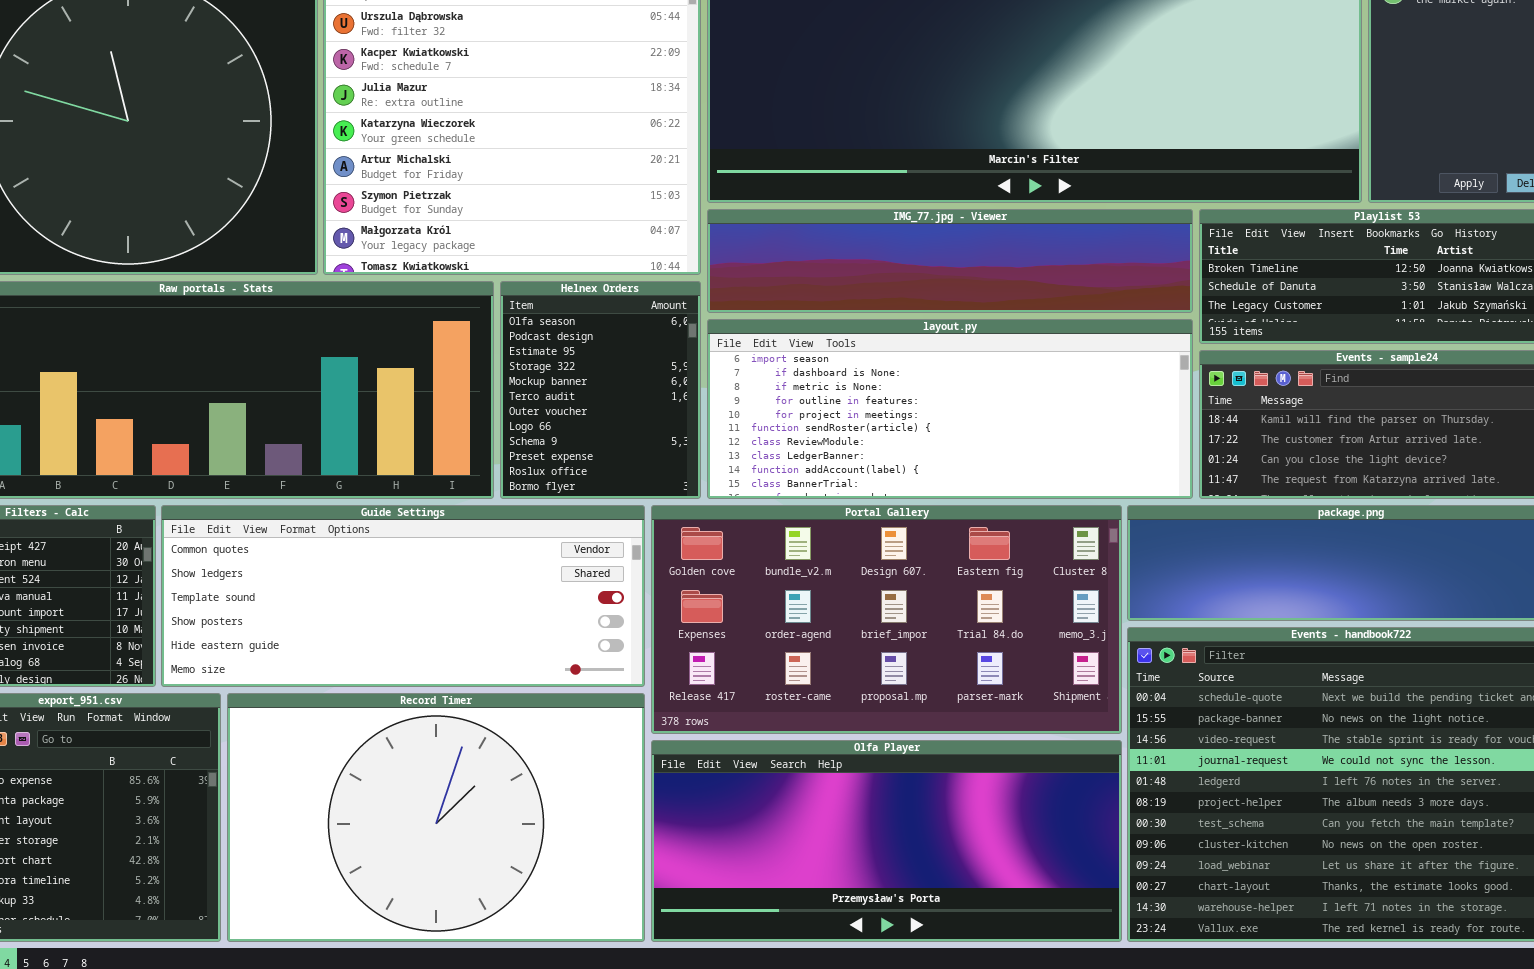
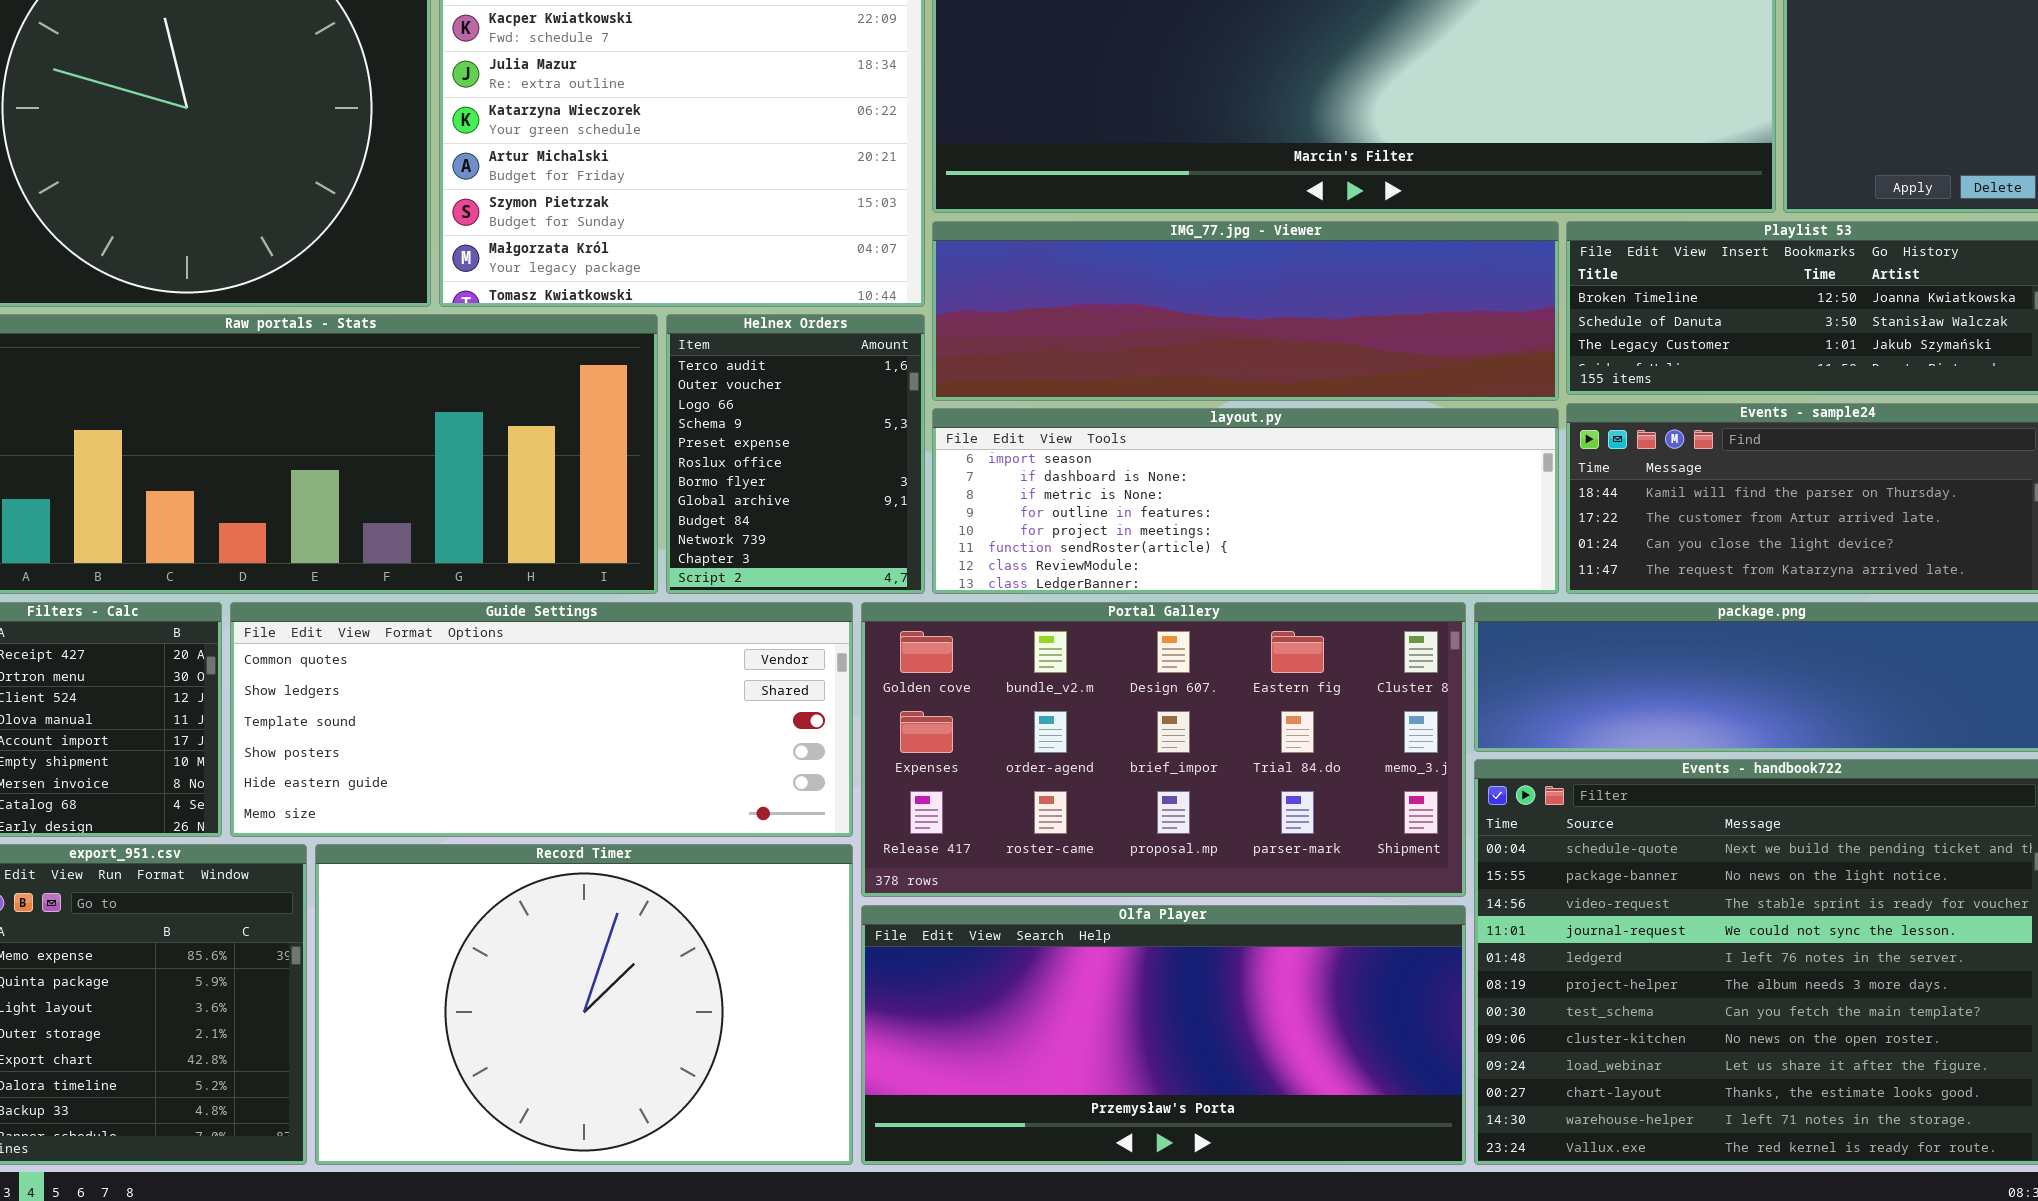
IMG_77.jpg - Viewer: [707,209,1193,313] -> [932,221,1559,401], resized
Helnex Orders: [500,281,701,499] -> [666,314,925,594], scrolled down 5 rows
layout.py: [707,319,1193,499] -> [932,408,1559,594], resized

